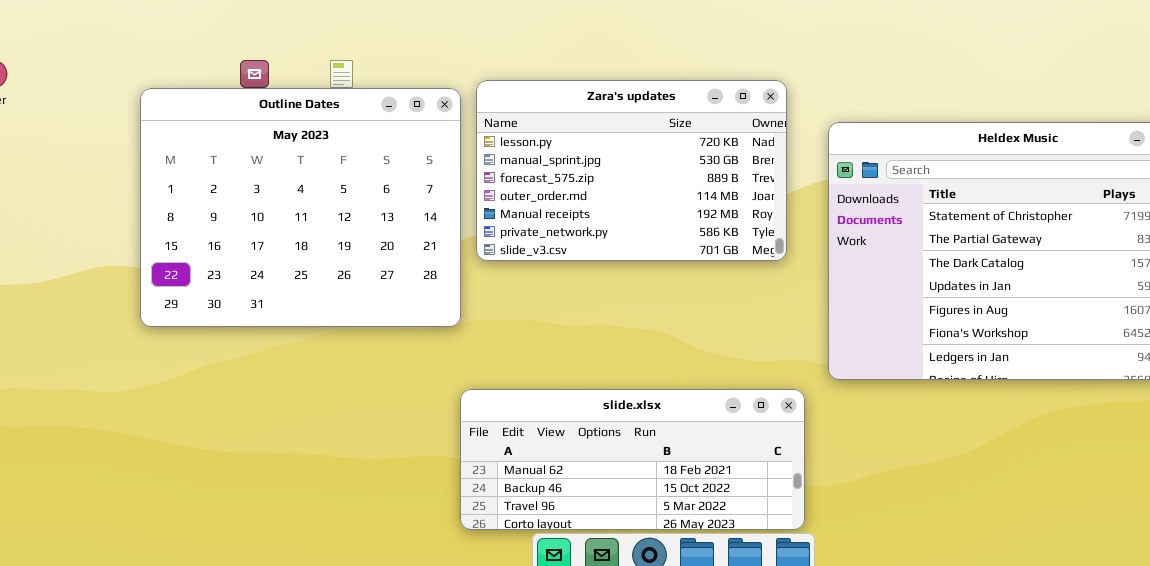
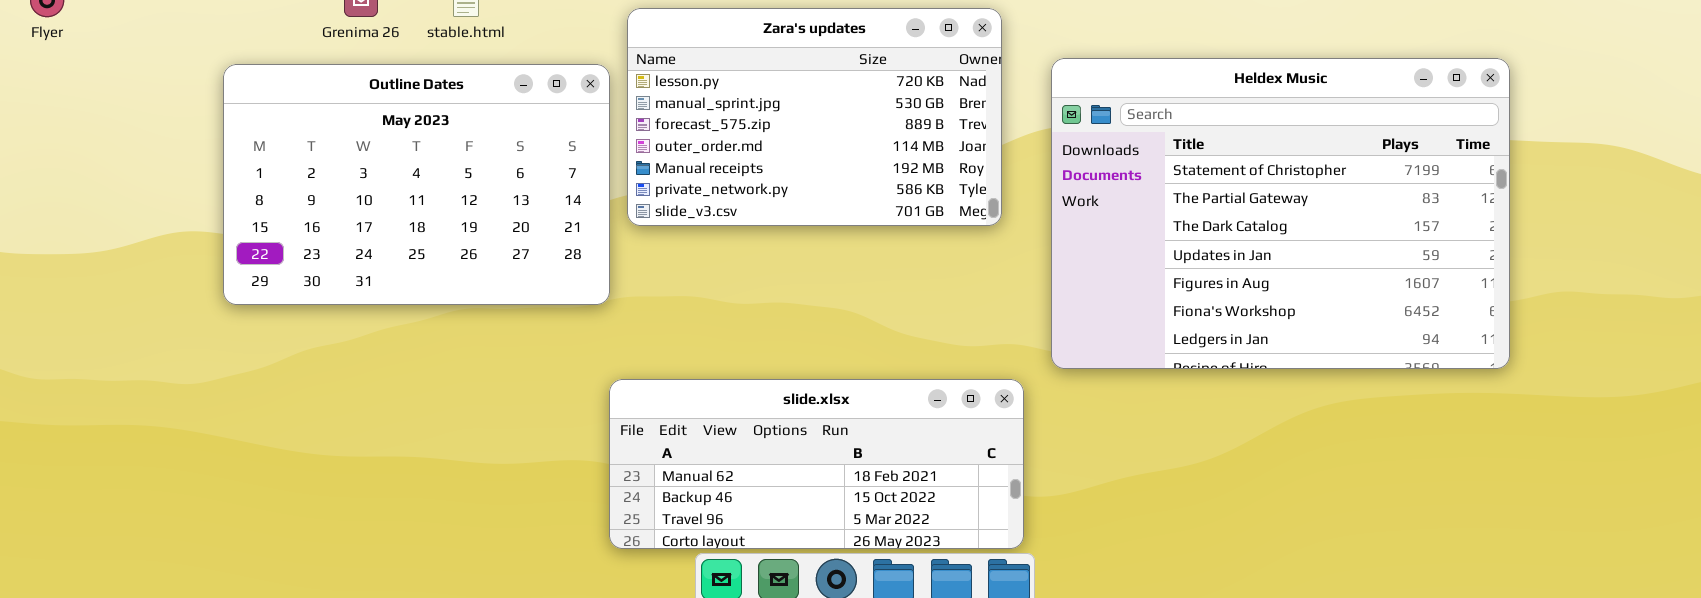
Outline Dates: [140,88,461,327] -> [223,64,610,305], resized

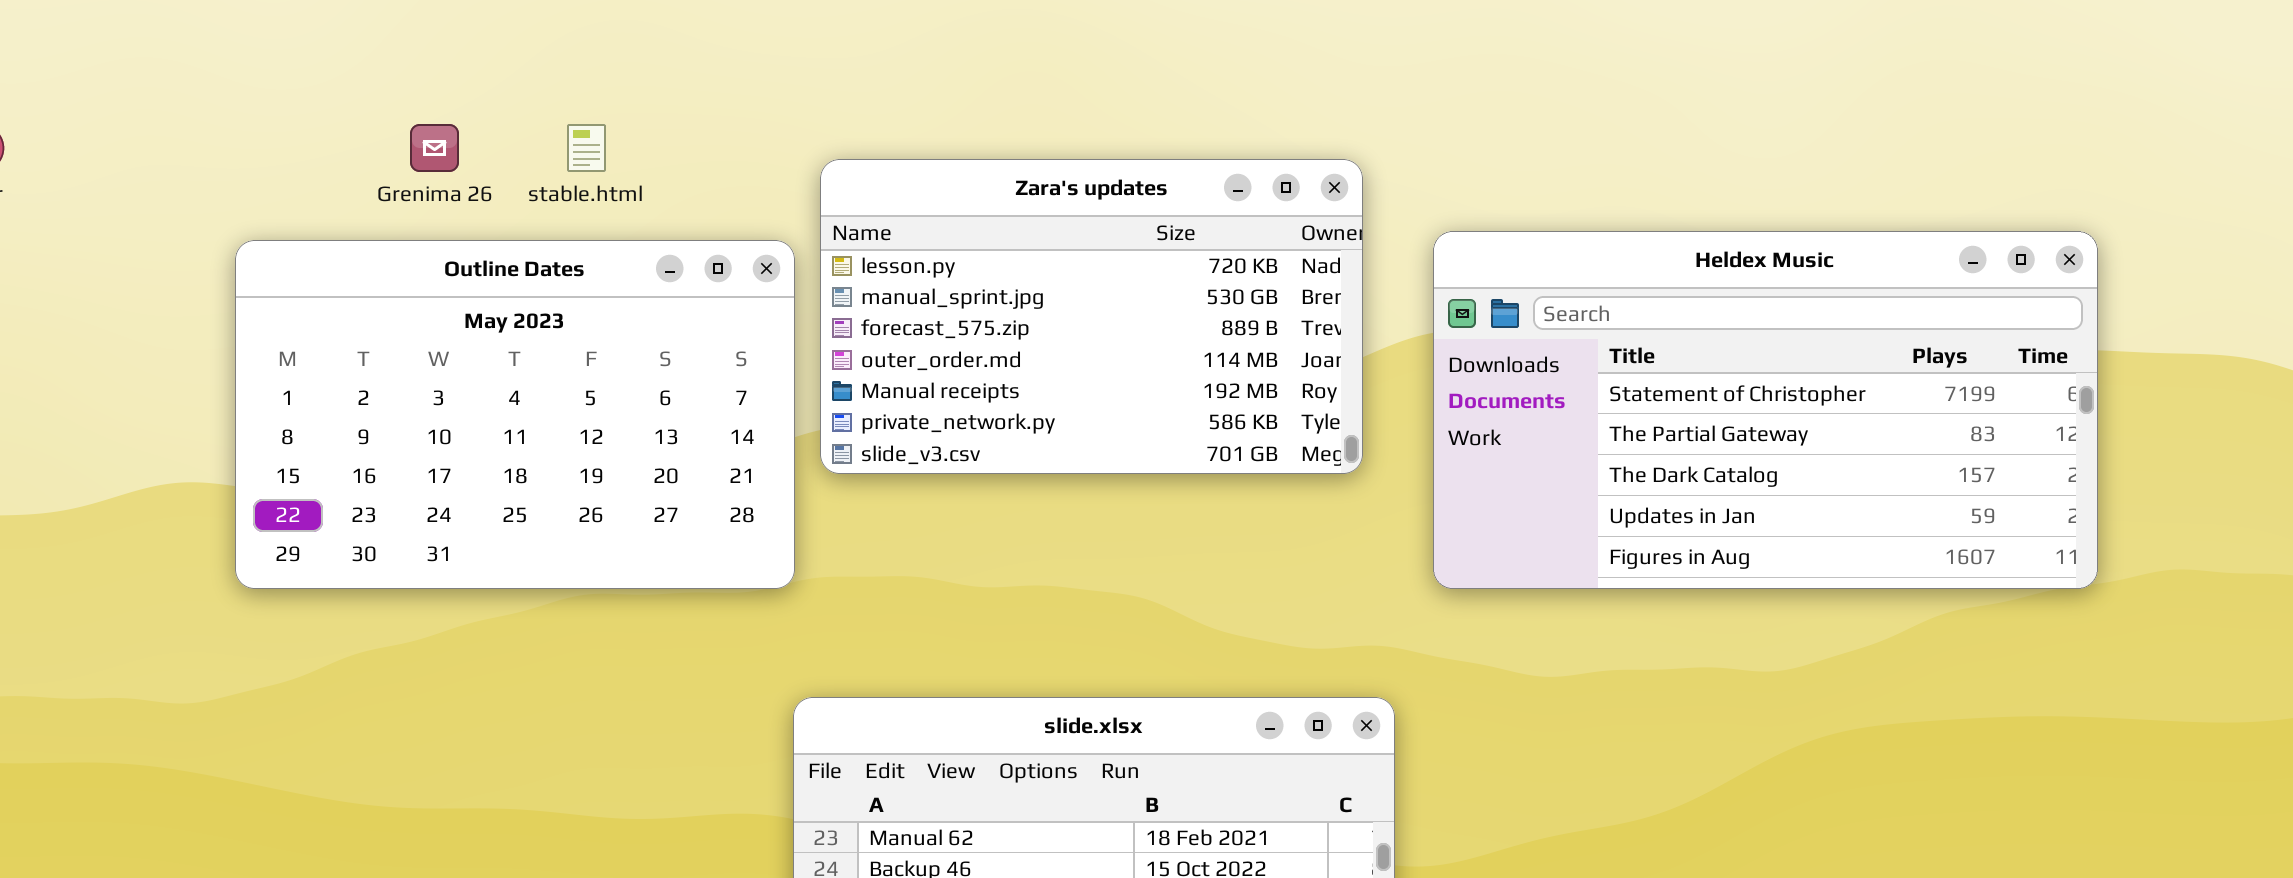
Heldex Music: [1051,58,1510,369] -> [1433,231,2098,589], resized

